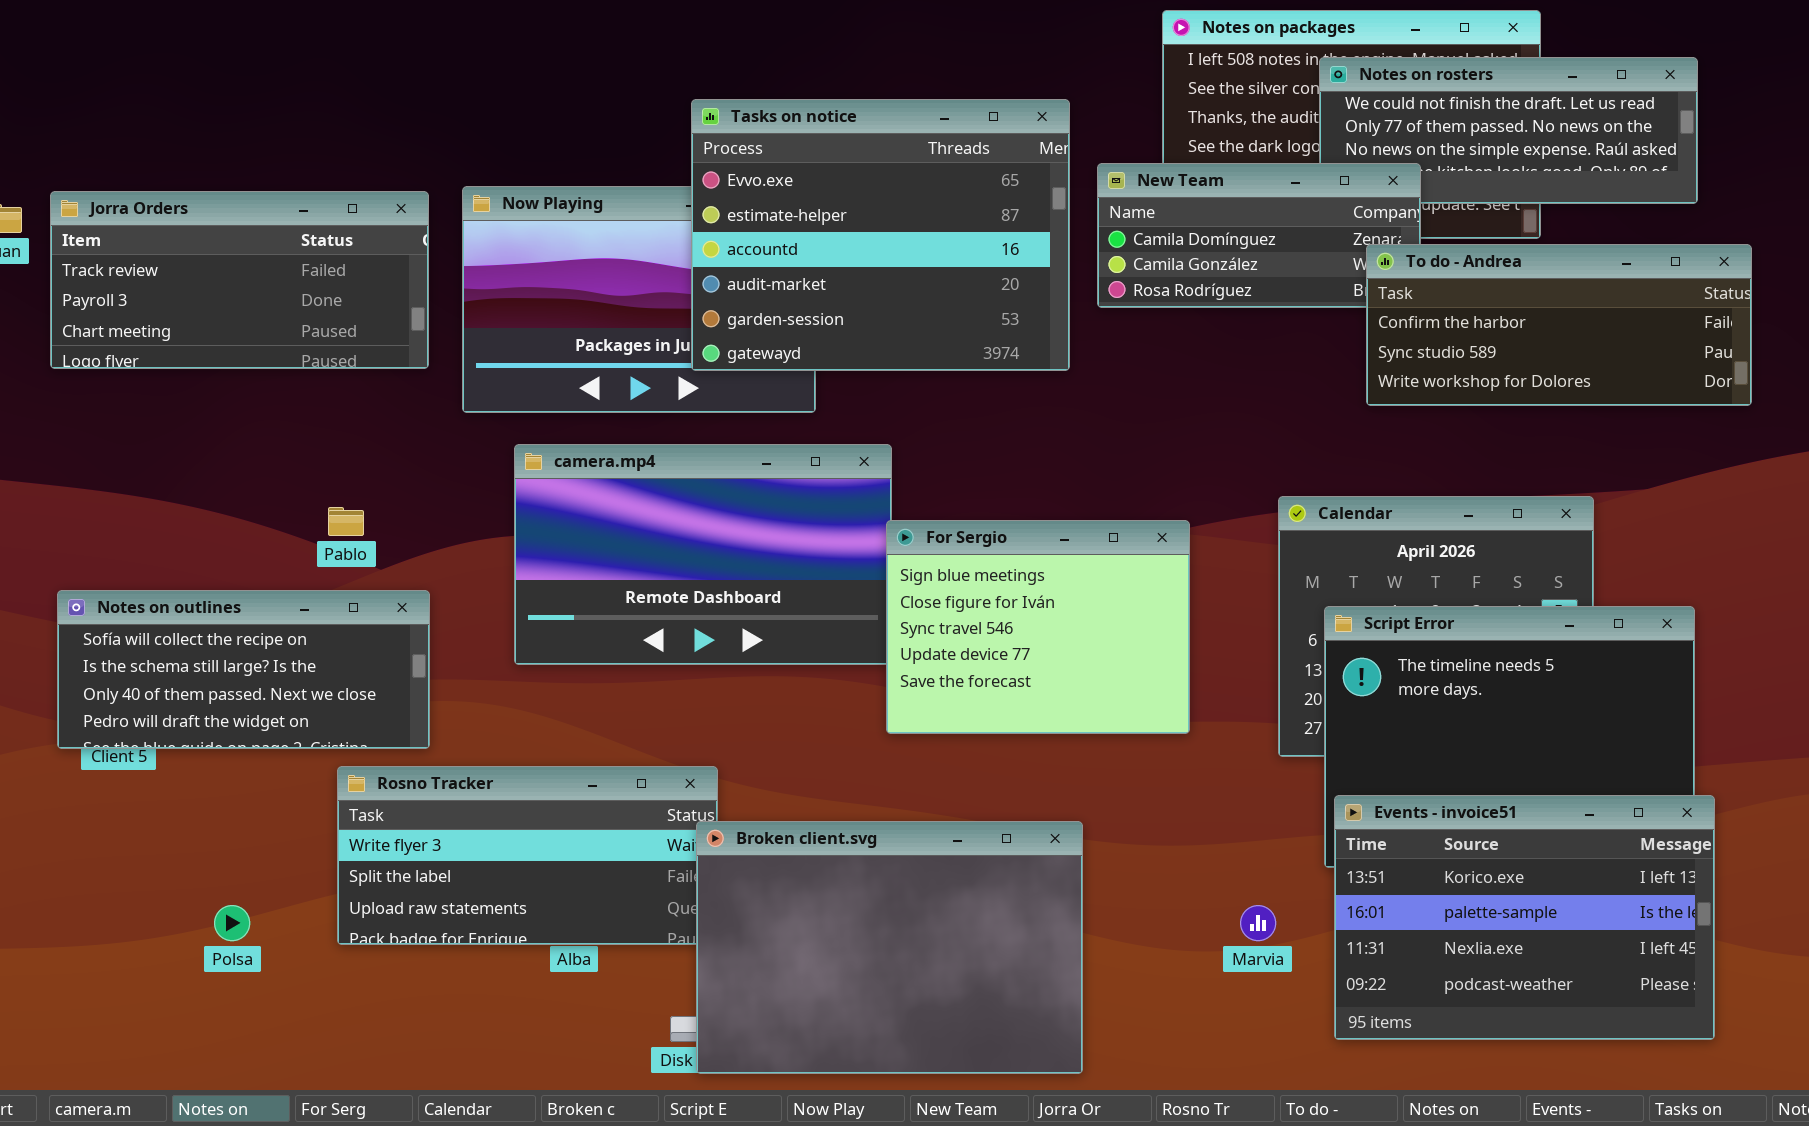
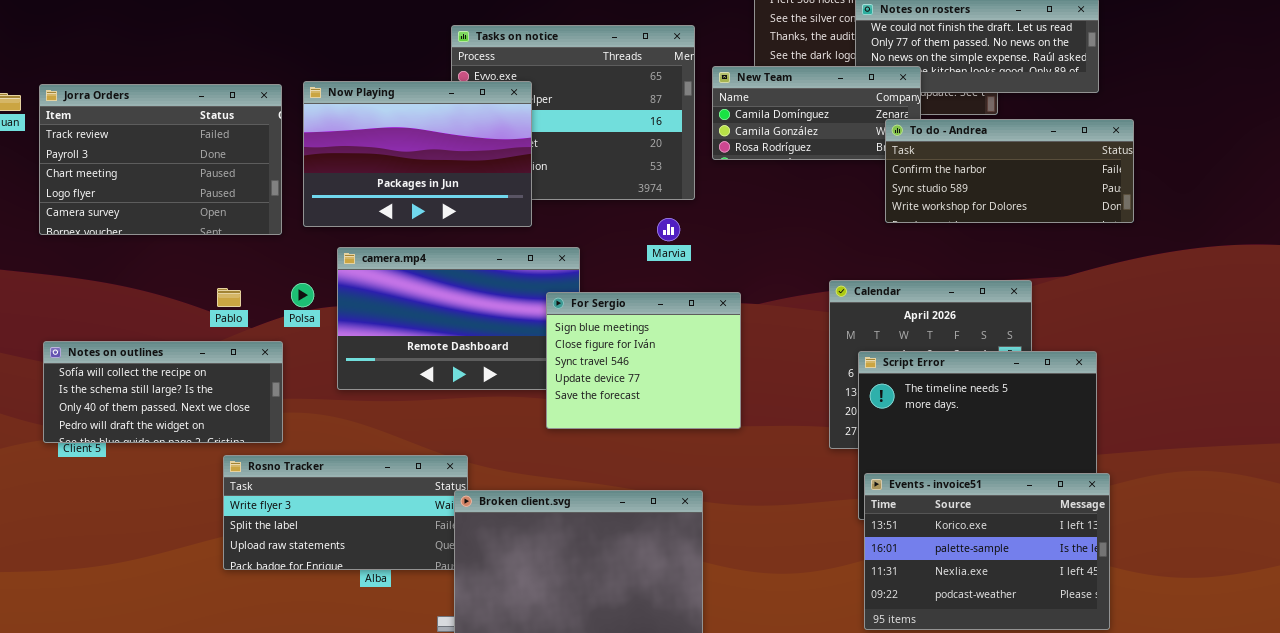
Now Playing: [462,186,816,413] -> [303,81,532,227], raised
Jorra Orders: [50,191,429,369] -> [39,84,282,235], resized
For Sergio: [886,520,1190,734] -> [546,292,741,429], moved
Polsa: [214,905,250,941] -> [291,283,314,307], moved
Marvia: [1240,905,1276,941] -> [657,218,680,241], moved

